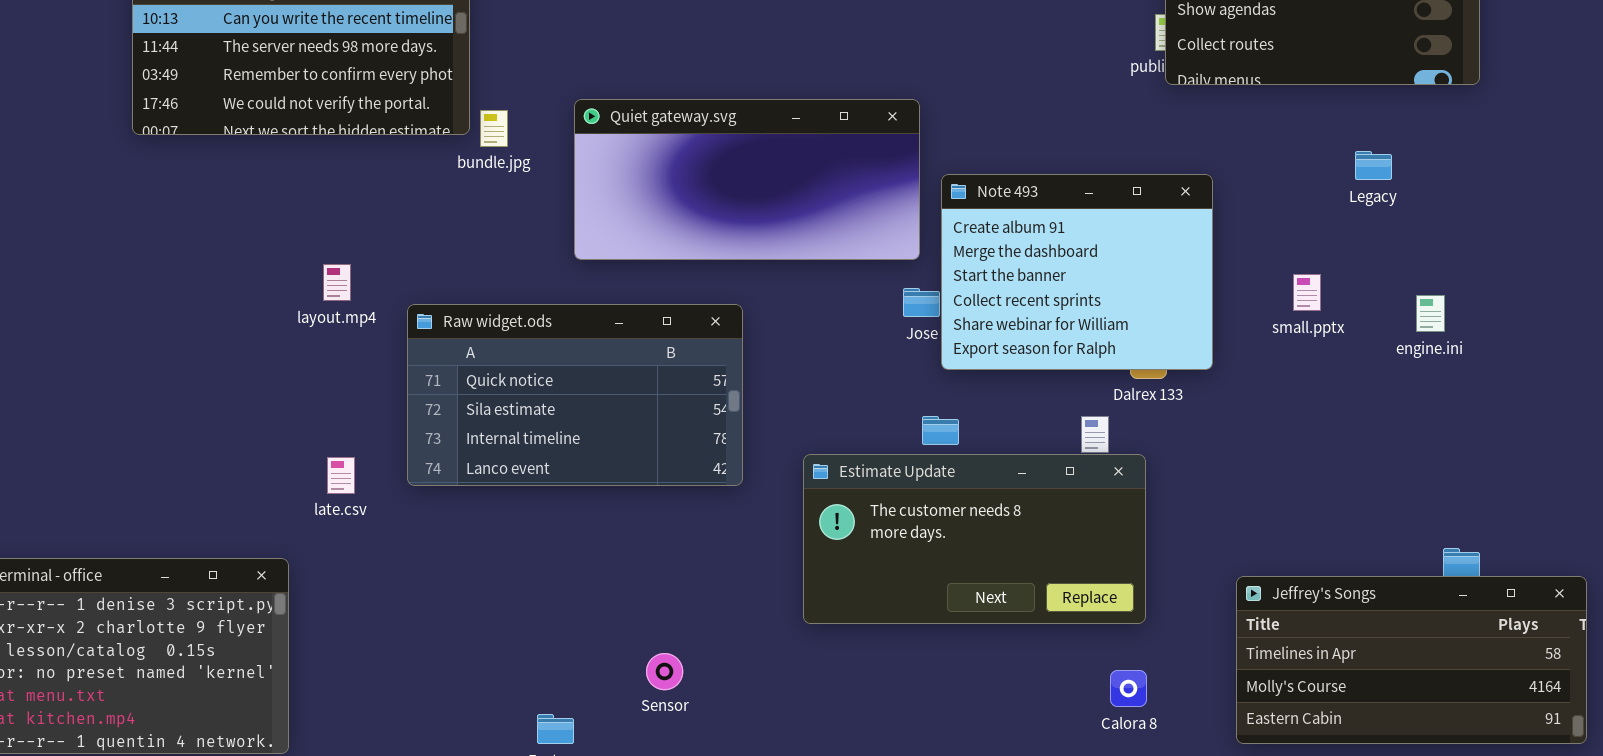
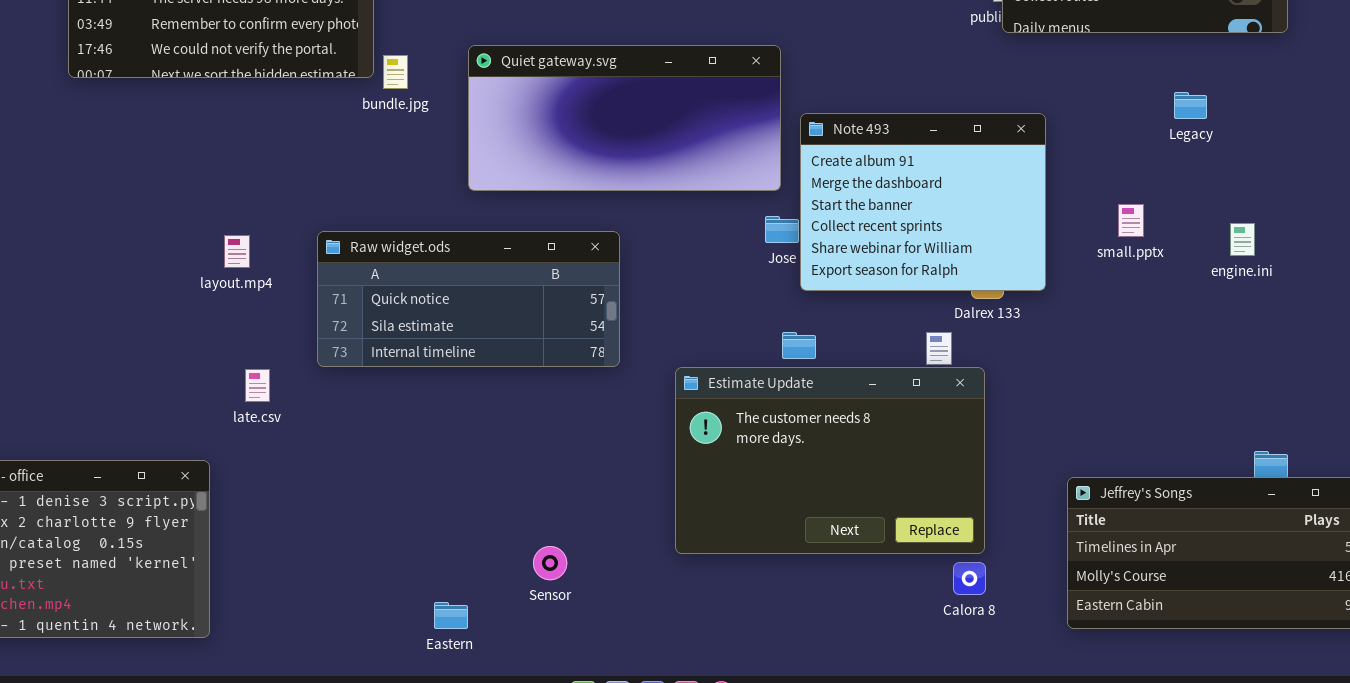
layout.mp4: [323,264,351,301] -> [224,235,250,268], moved
Raw widget.ods: [407,304,743,486] -> [317,231,620,367], resized
Estimate Update: [803,454,1146,624] -> [675,367,985,554], resized

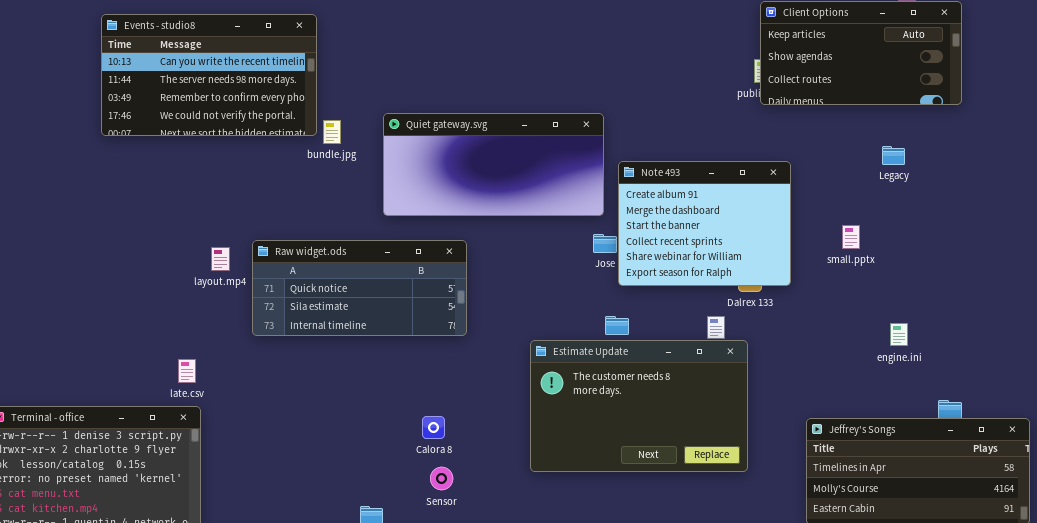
engine.ini: [1230,223,1255,256] -> [890,323,908,346], moved
Raw widget.ods: [317,231,620,367] -> [252,240,467,336], moved
late.csv: [245,369,270,402] -> [178,359,196,383], moved
Calora 8: [953,562,986,595] -> [422,416,445,439], moved

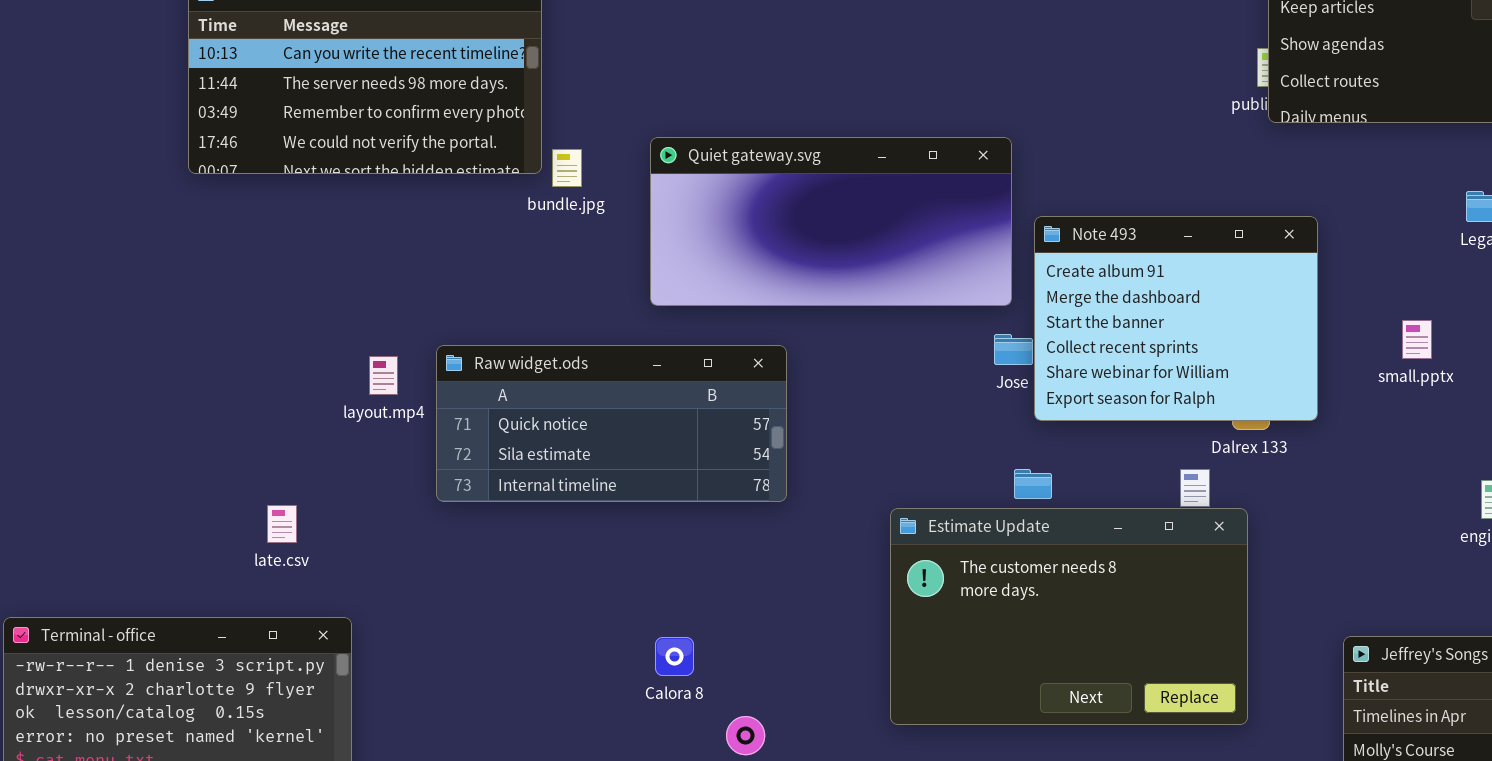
late.csv: [178,359,196,383] -> [267,505,297,543], moved
Calora 8: [422,416,445,439] -> [655,637,694,676], moved

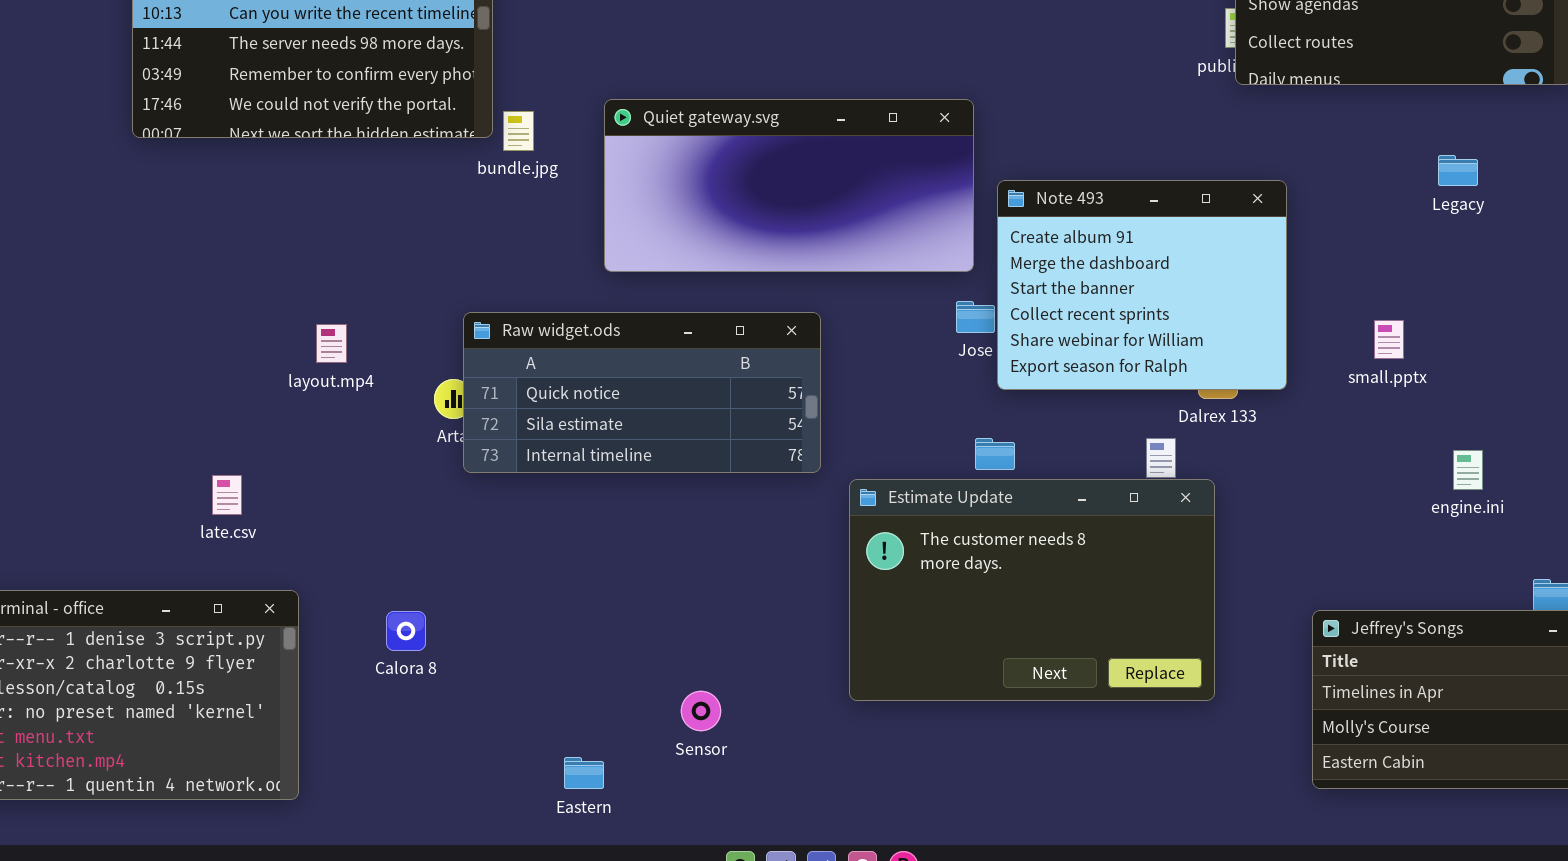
small.pptx: [1402,320,1432,359] -> [1374,320,1404,359], moved
Raw widget.ods: [436,345,787,502] -> [463,312,821,473], moved
Calora 8: [655,637,694,676] -> [386,611,426,651], moved

